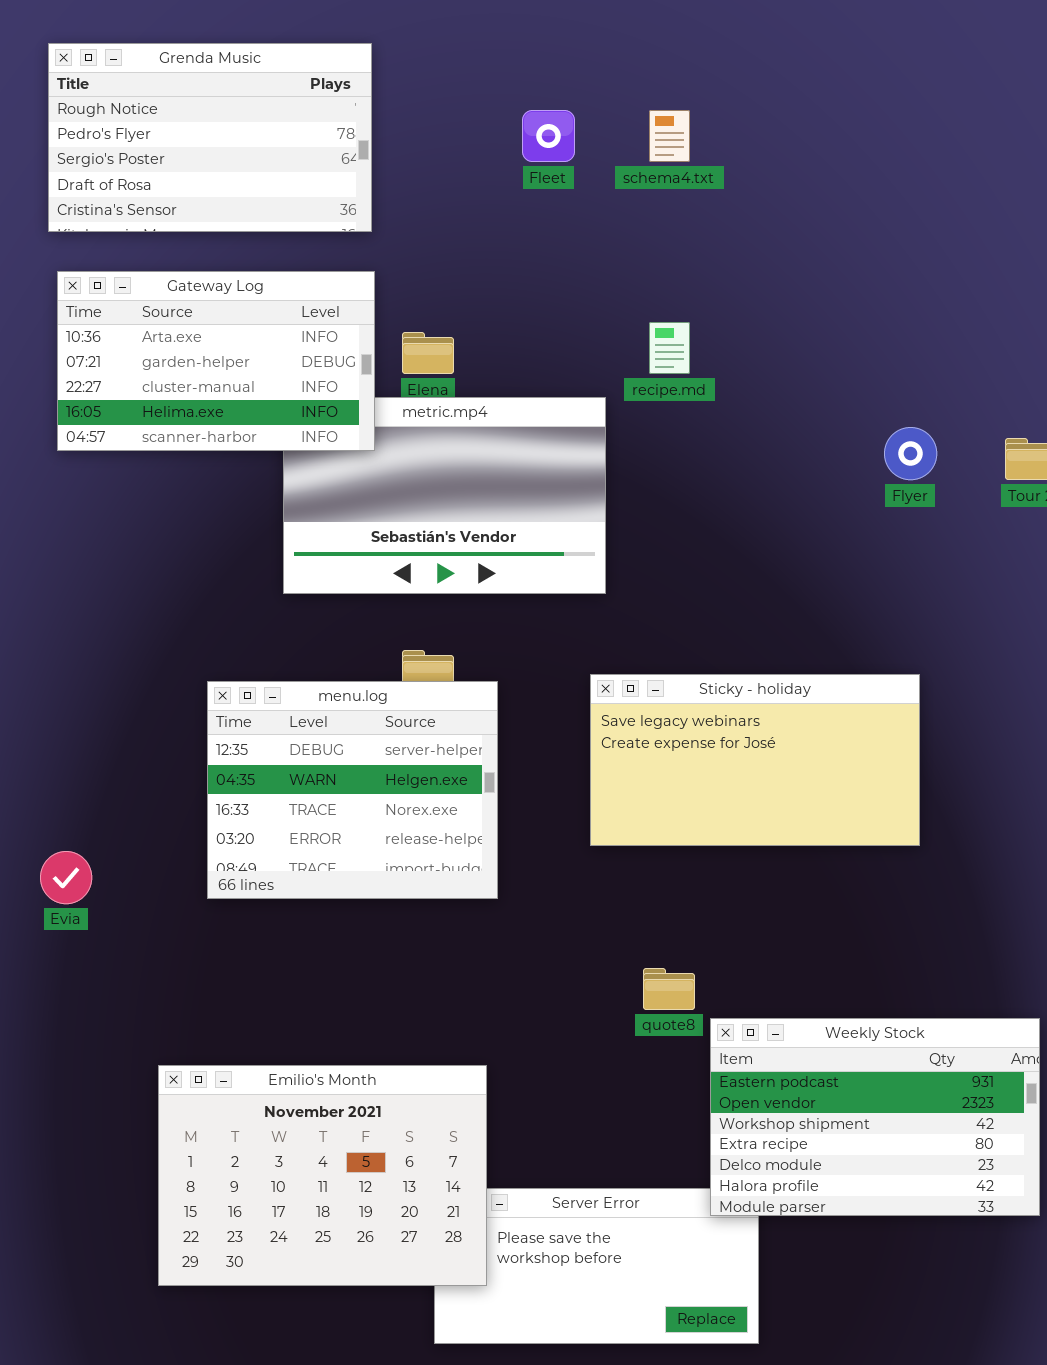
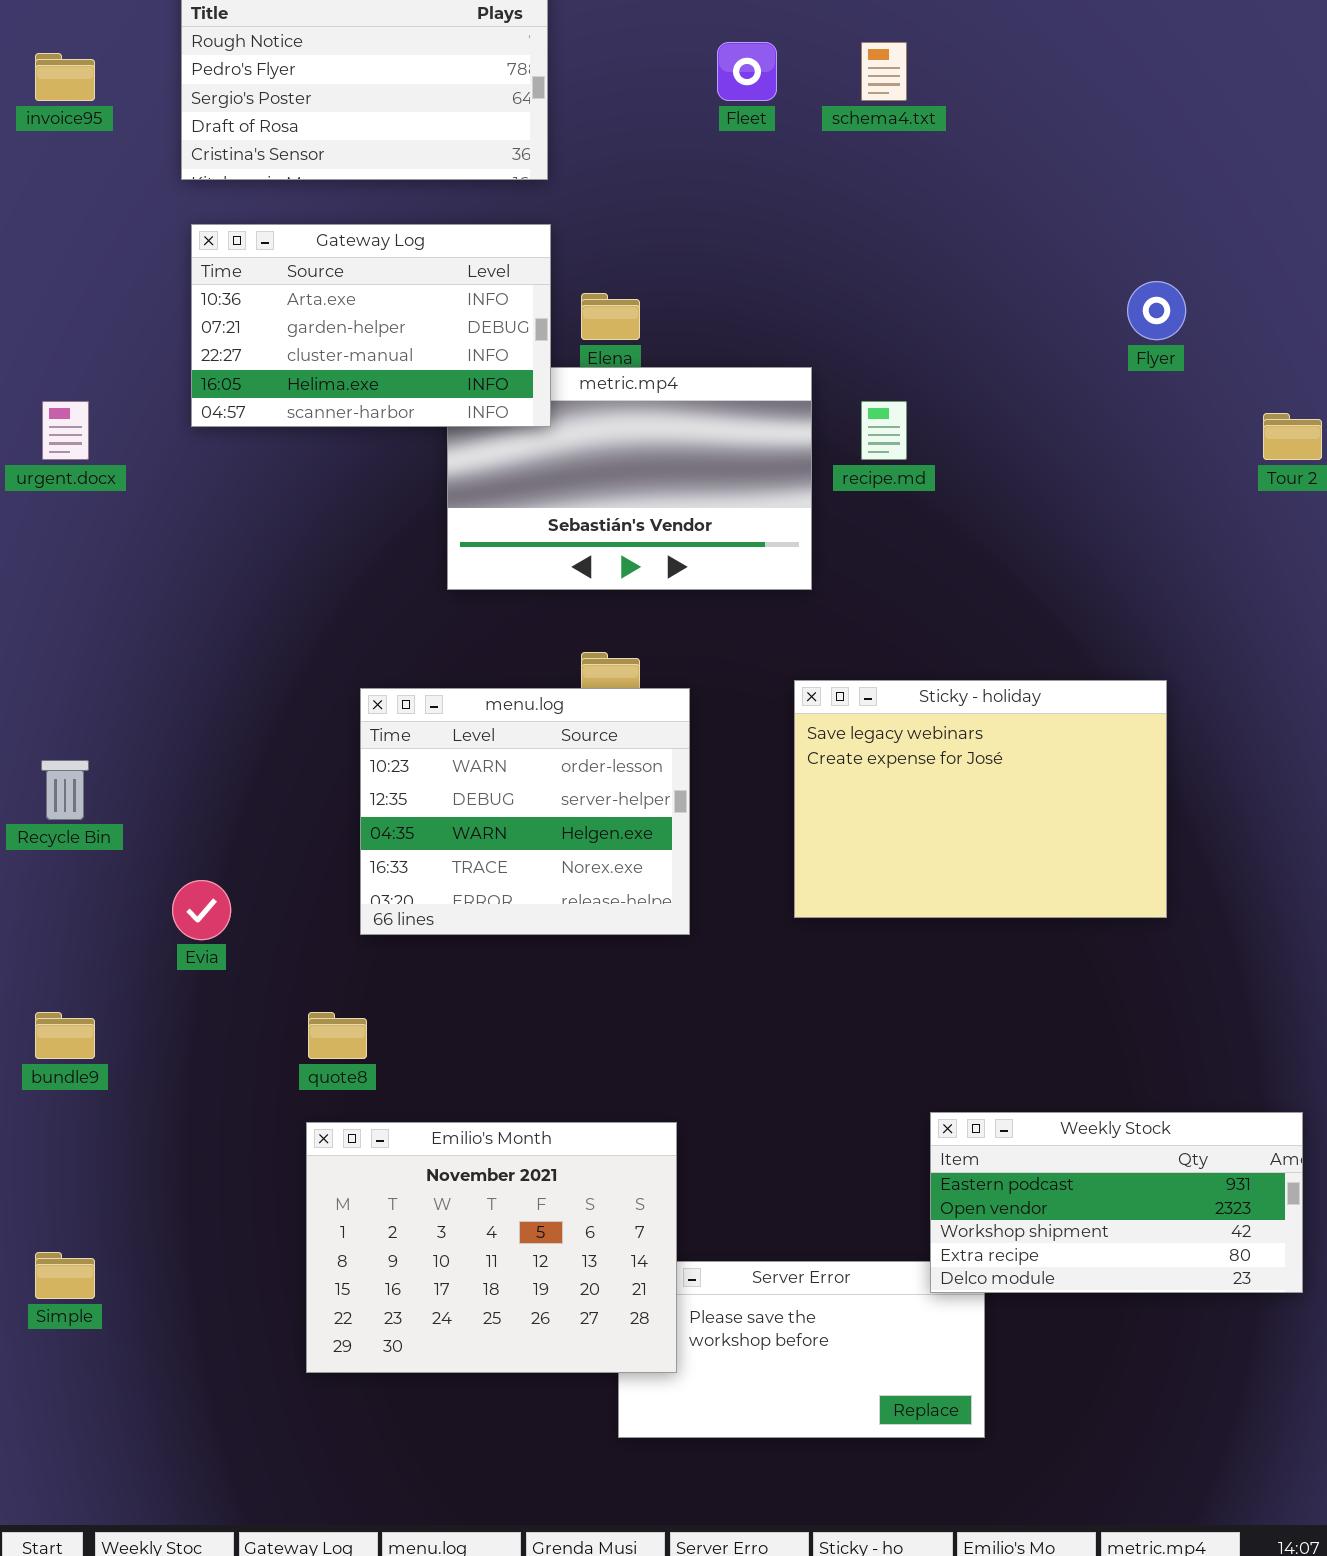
recipe.md: [649,322,690,374] -> [861,401,907,460], moved
Flyer: [884,427,937,480] -> [1127,281,1186,340], moved
Sticky - holiday: [590,674,920,846] -> [794,680,1167,918], resized
menu.log: [207,681,498,899] -> [360,688,690,935], scrolled up 1 row
quote8: [643,968,695,1010] -> [308,1012,367,1059], moved
Weekly Stock: [710,1018,1040,1216] -> [930,1112,1303,1293], resized

